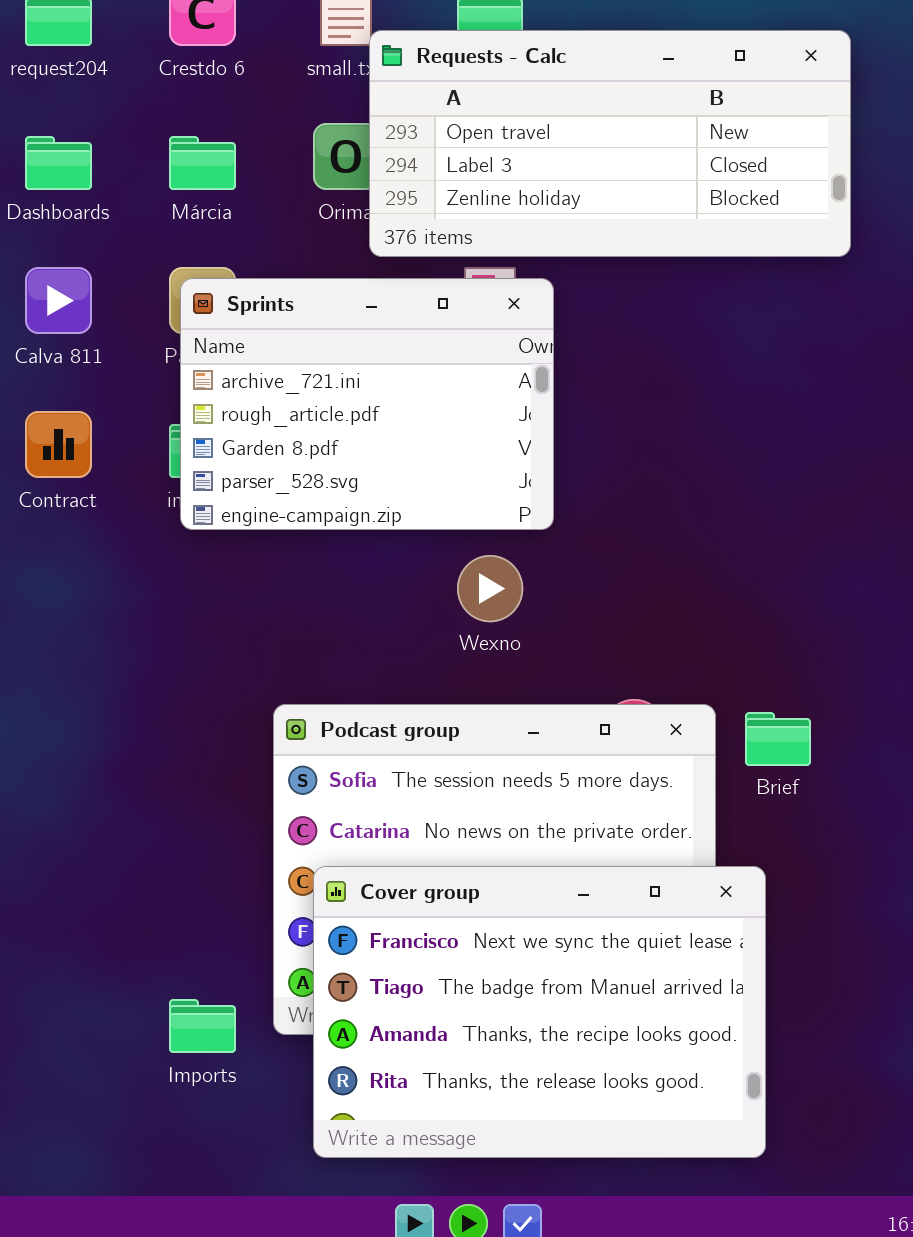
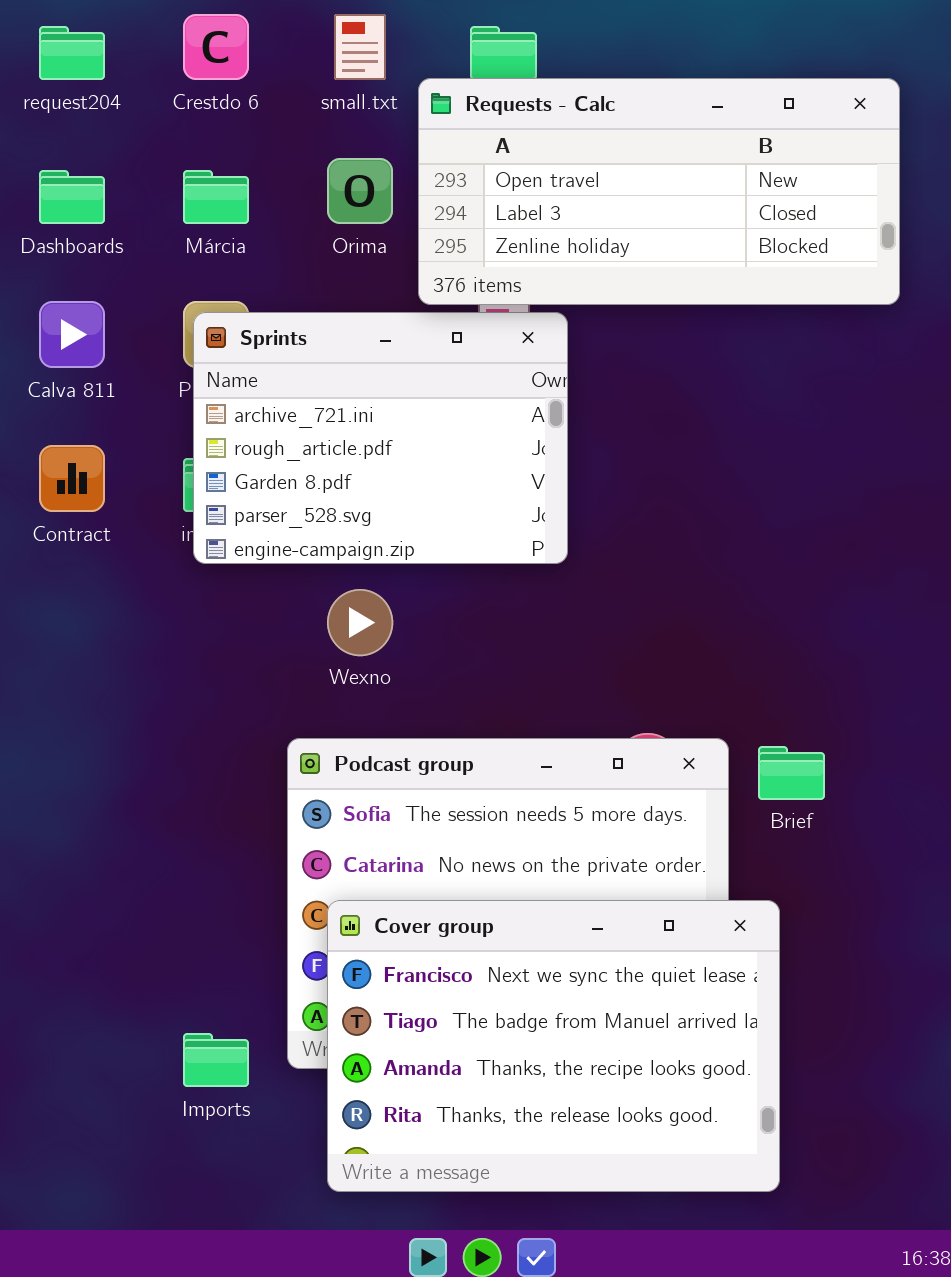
Requests - Calc: [369,30,851,257] -> [418,78,900,305], moved
Wexno: [457,555,523,622] -> [327,589,393,656], moved

